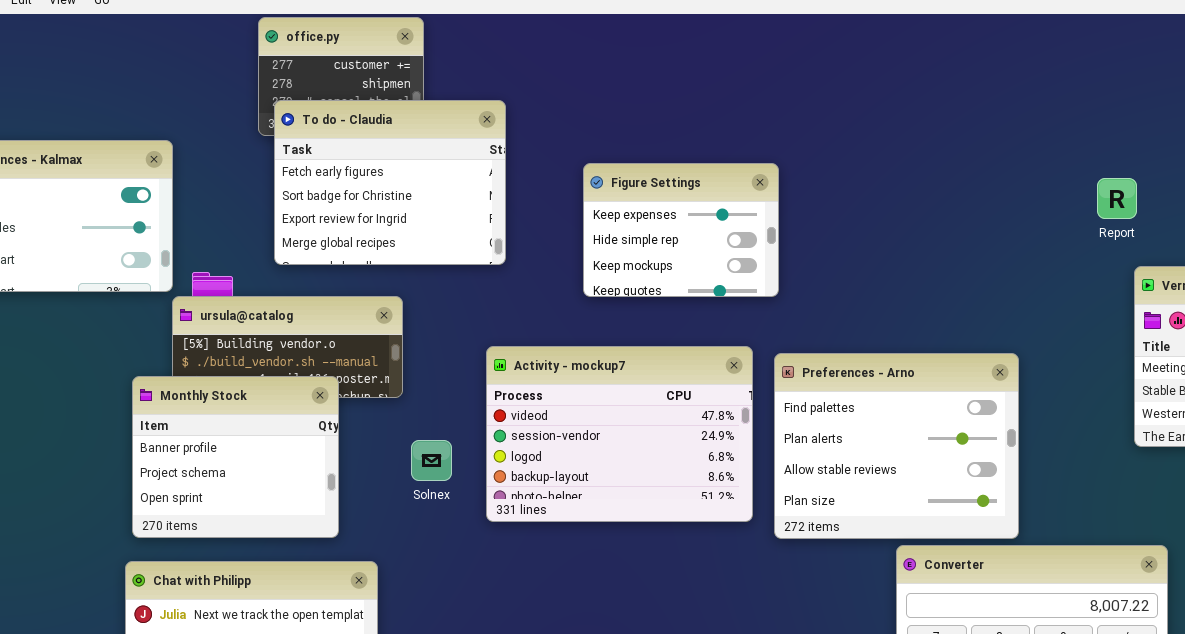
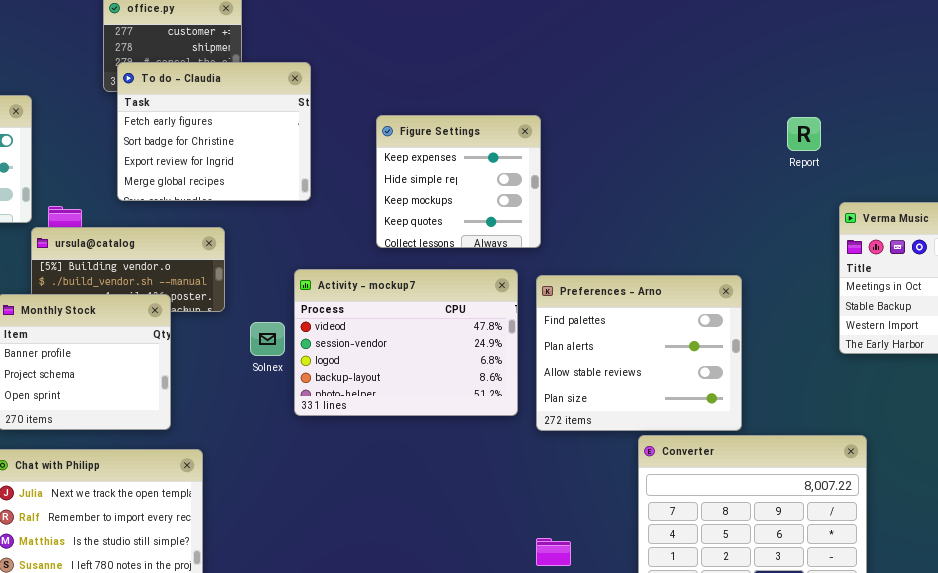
Figure Settings: [583,163,779,297] -> [376,115,541,248], resized
Report: [1097,178,1137,219] -> [787,117,821,151], moved
Solnex: [411,440,452,481] -> [250,322,285,356], moved

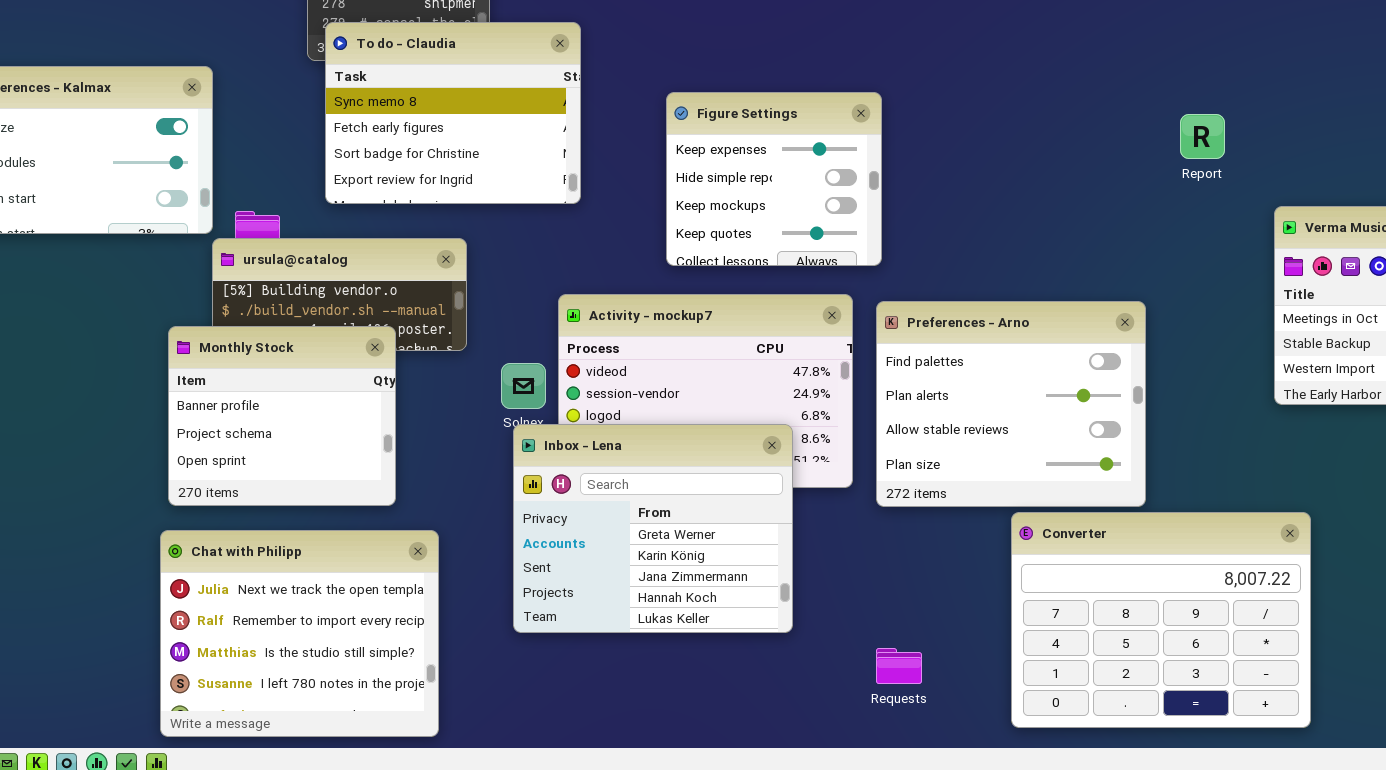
To do - Claudia: [117,62,311,201] -> [325,22,581,204], scrolled up 1 row
Report: [787,117,821,151] -> [1180,114,1225,159], moved
Inbox - Lena: none -> [513,424,793,633], opened

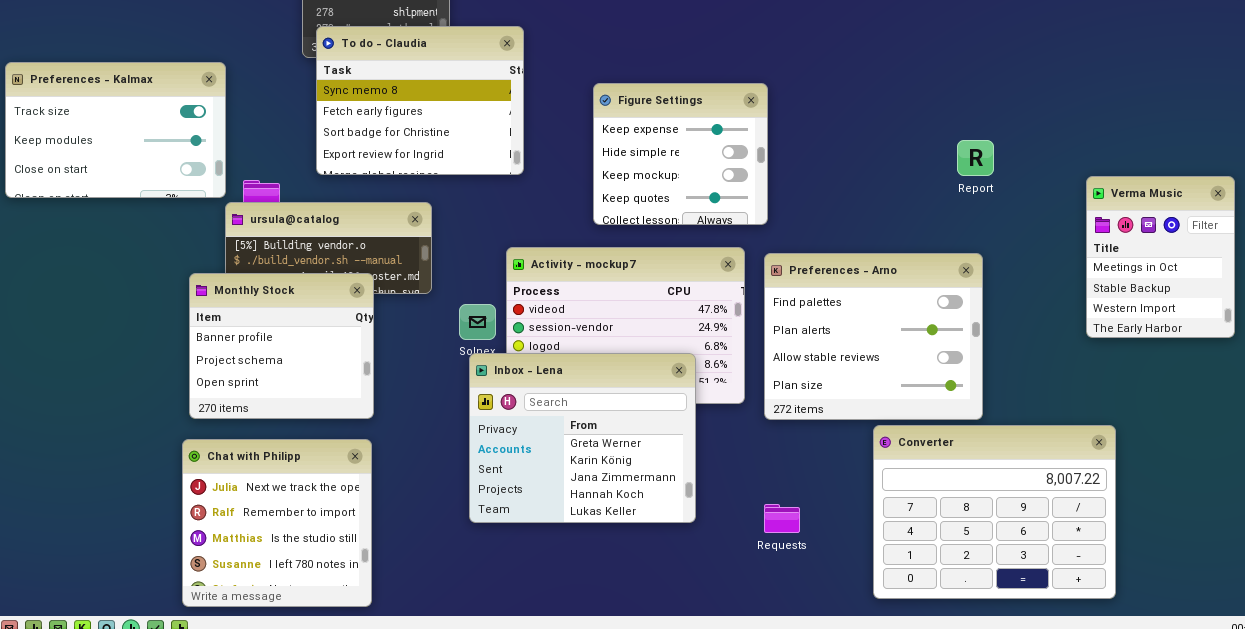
Report: [1180,114,1225,159] -> [957,140,994,176], moved
Chat with Philipp: [160,530,439,737] -> [182,439,372,607], resized
Requests: [876,648,922,684] -> [764,504,800,533], moved

